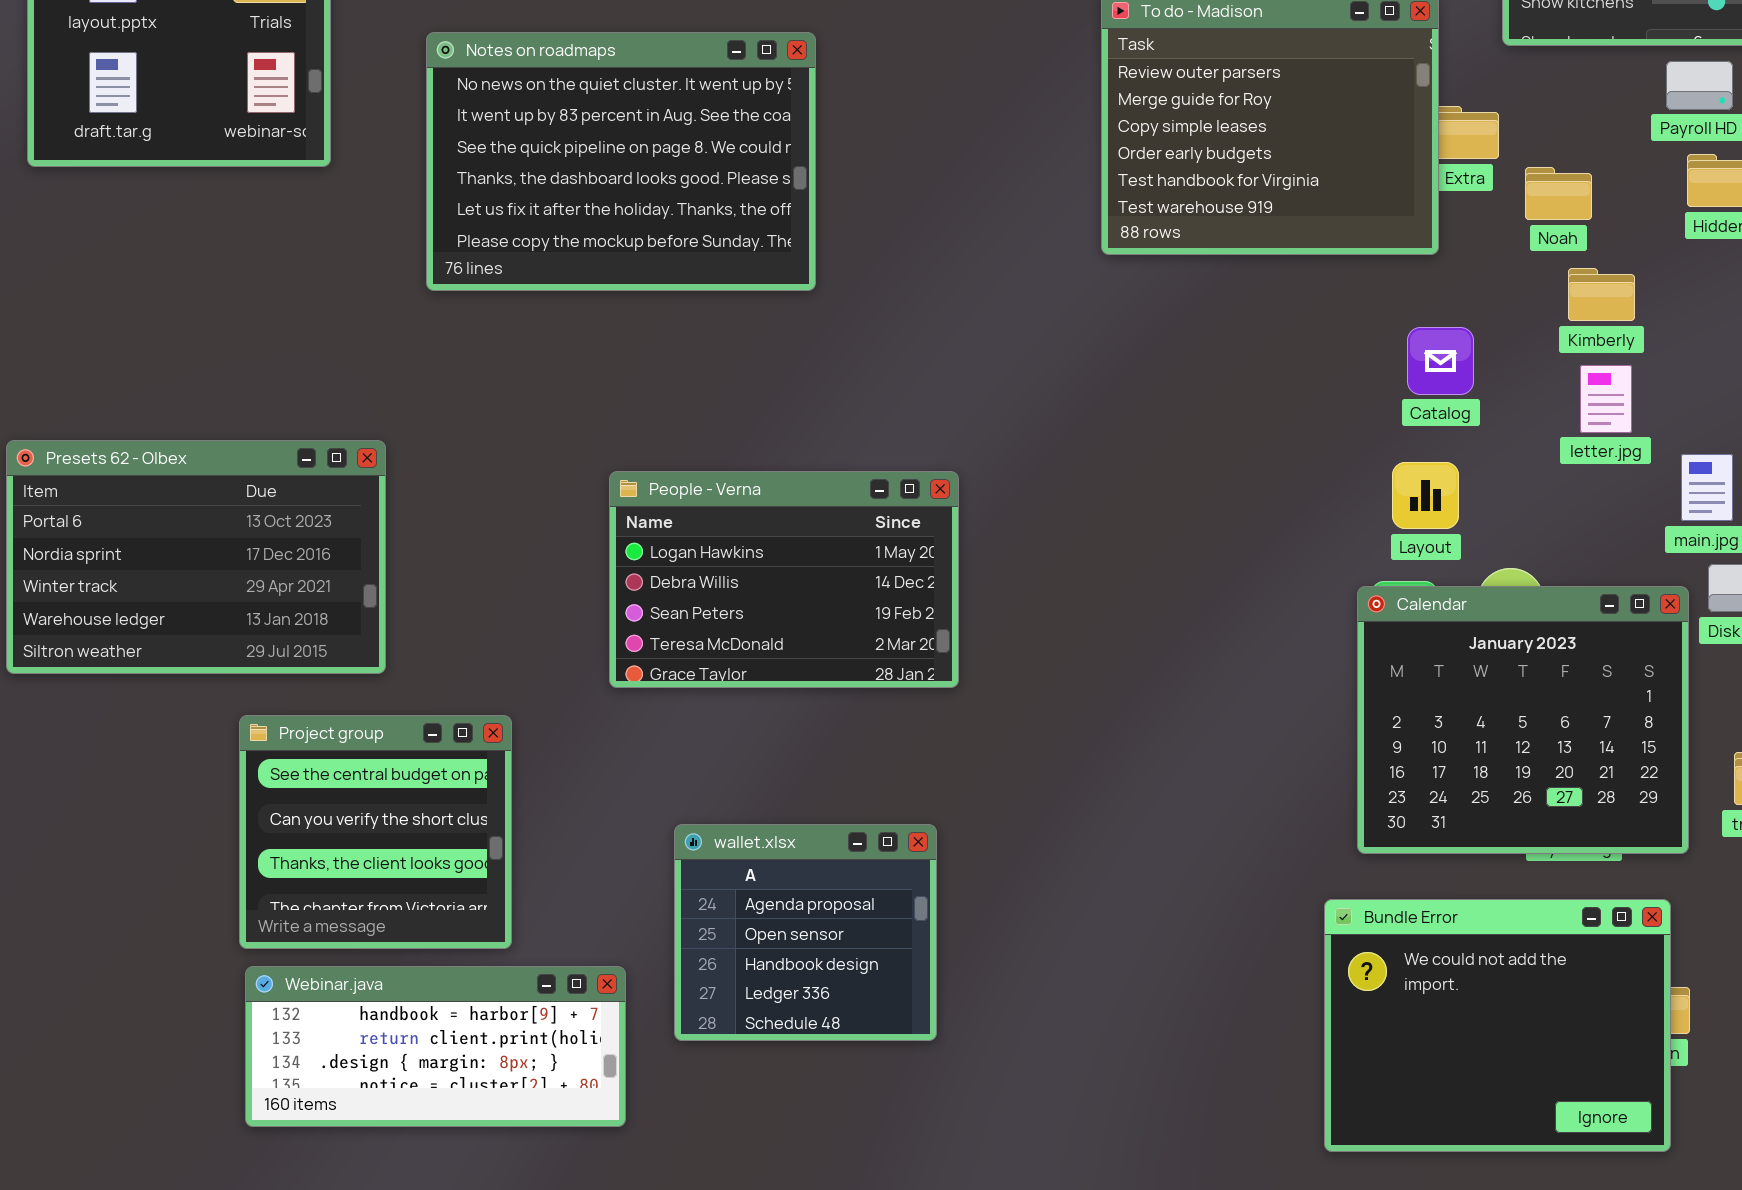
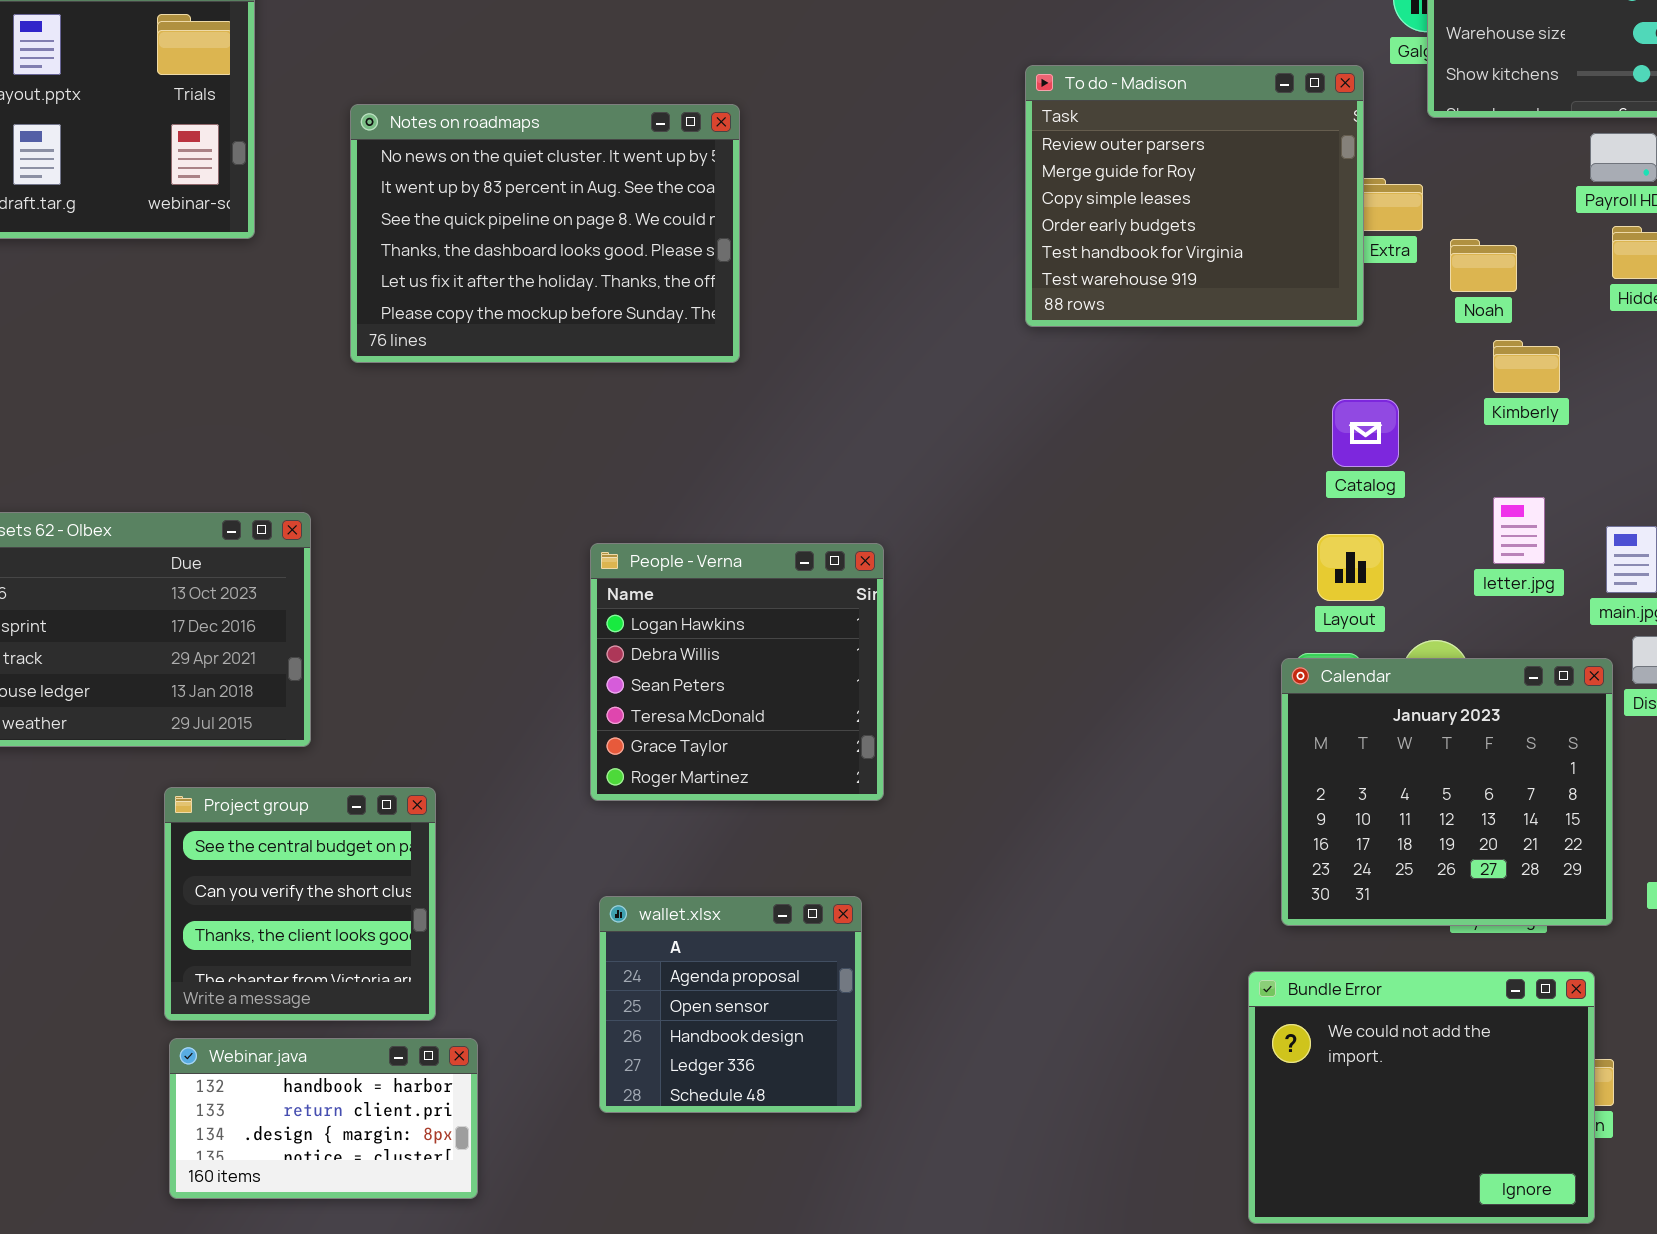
letter.jpg: [1580,365,1632,433] -> [1493,497,1545,564], moved
People - Verna: [609,471,959,688] -> [590,543,884,801], resized
Webinar.java: [245,966,626,1127] -> [169,1038,478,1199], resized

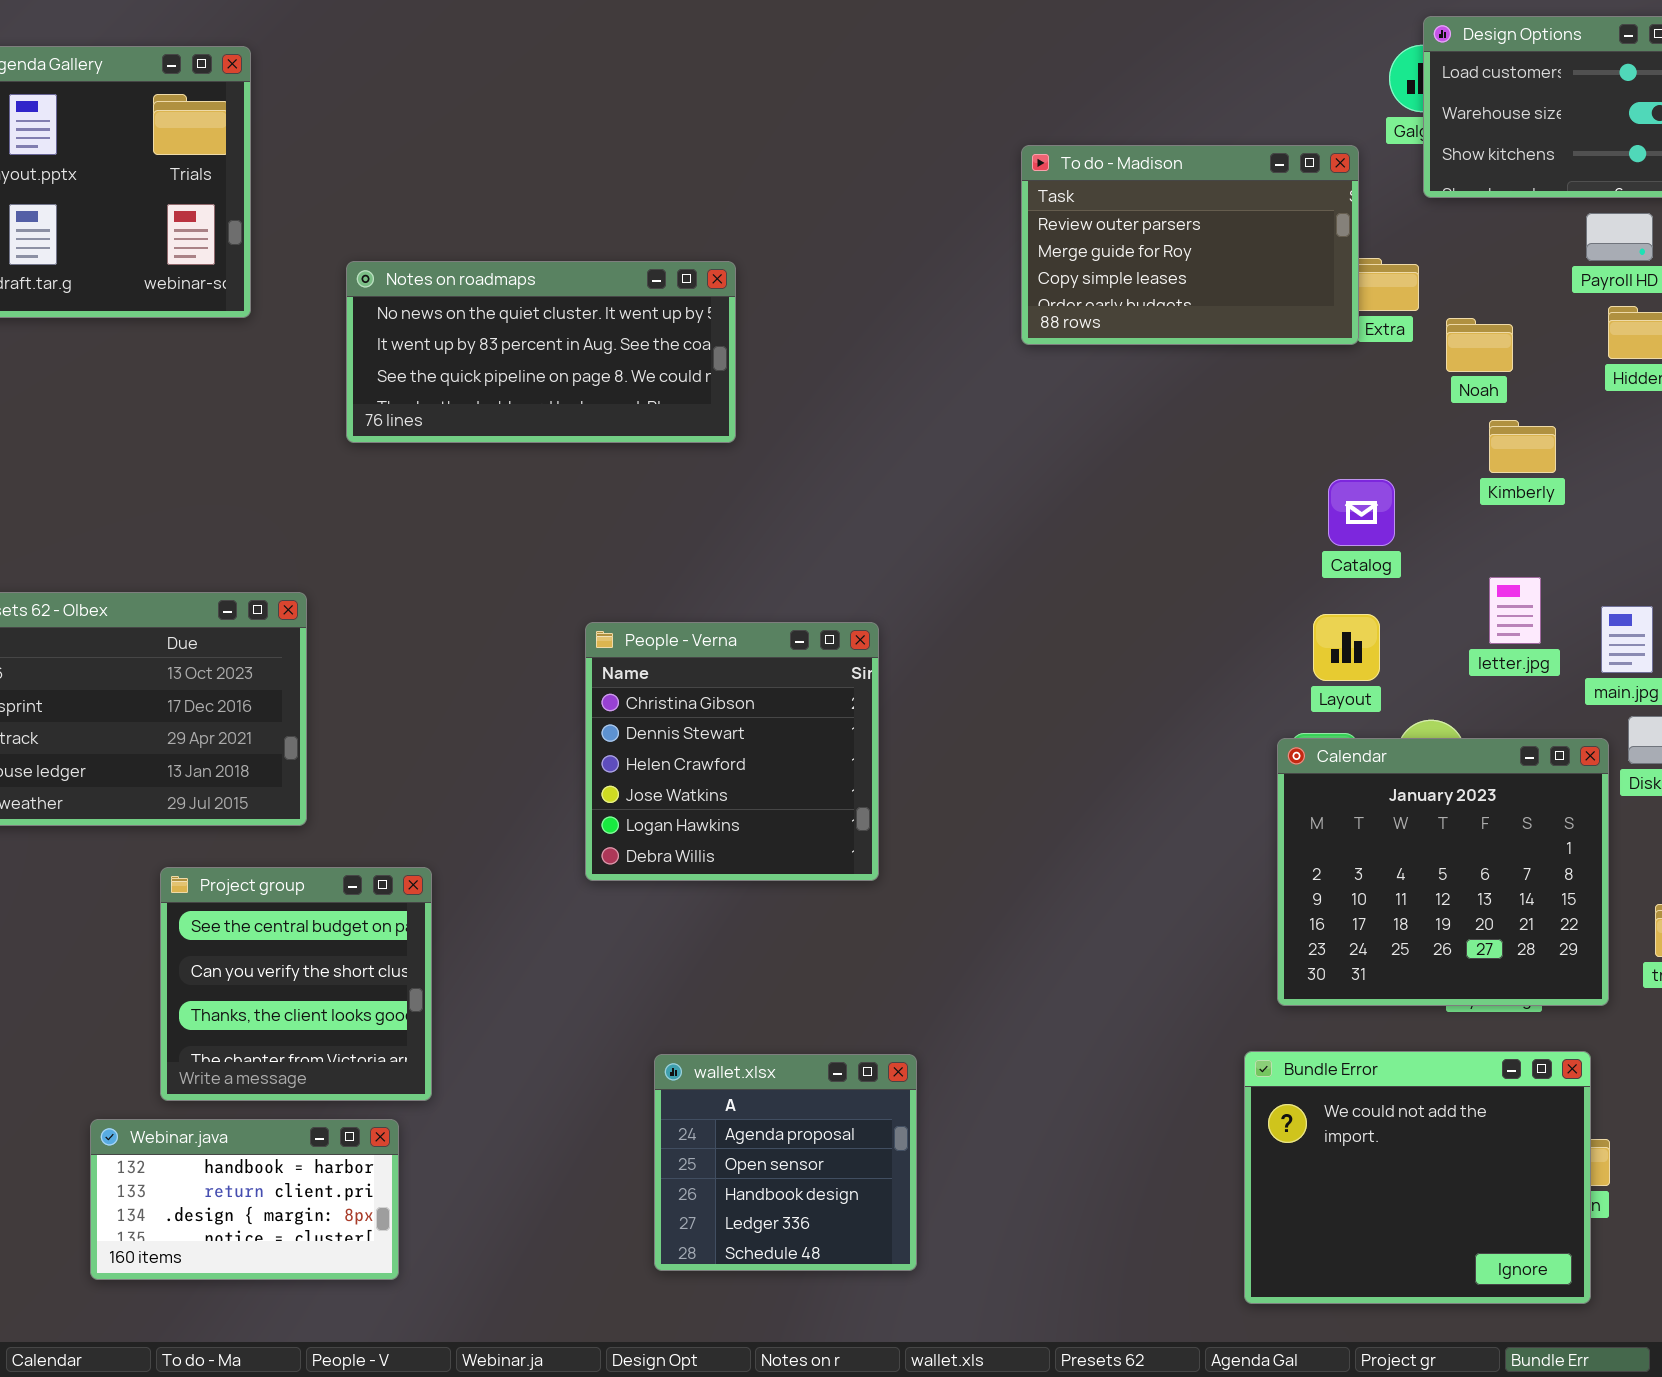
To do - Madison: [1025,65,1364,327] -> [1021,145,1359,345], resized
Notes on roadmaps: [350,104,740,363] -> [346,261,736,443], resized
People - Verna: [590,543,884,801] -> [585,622,879,881], scrolled up 4 rows
wallet.xlsx: [599,896,862,1113] -> [654,1054,917,1271], moved
Webinar.java: [169,1038,478,1199] -> [90,1119,399,1280], moved

